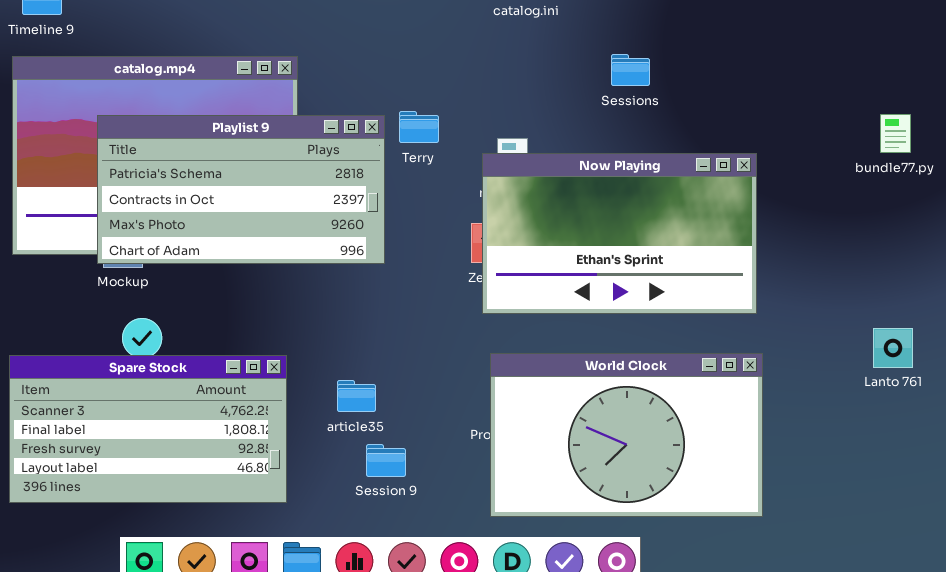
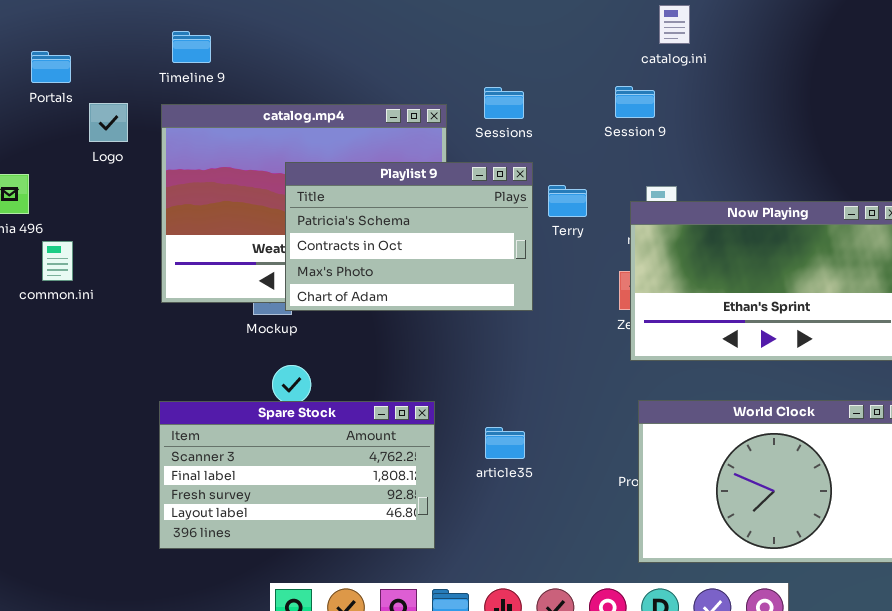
Sessions: [611,54,650,86] -> [484,87,524,119], moved
Terry: [399,111,439,143] -> [548,185,587,217], moved
Playlist 9: [97,115,385,264] -> [285,162,533,311], resized
Session 9: [366,444,406,477] -> [615,86,655,118], moved

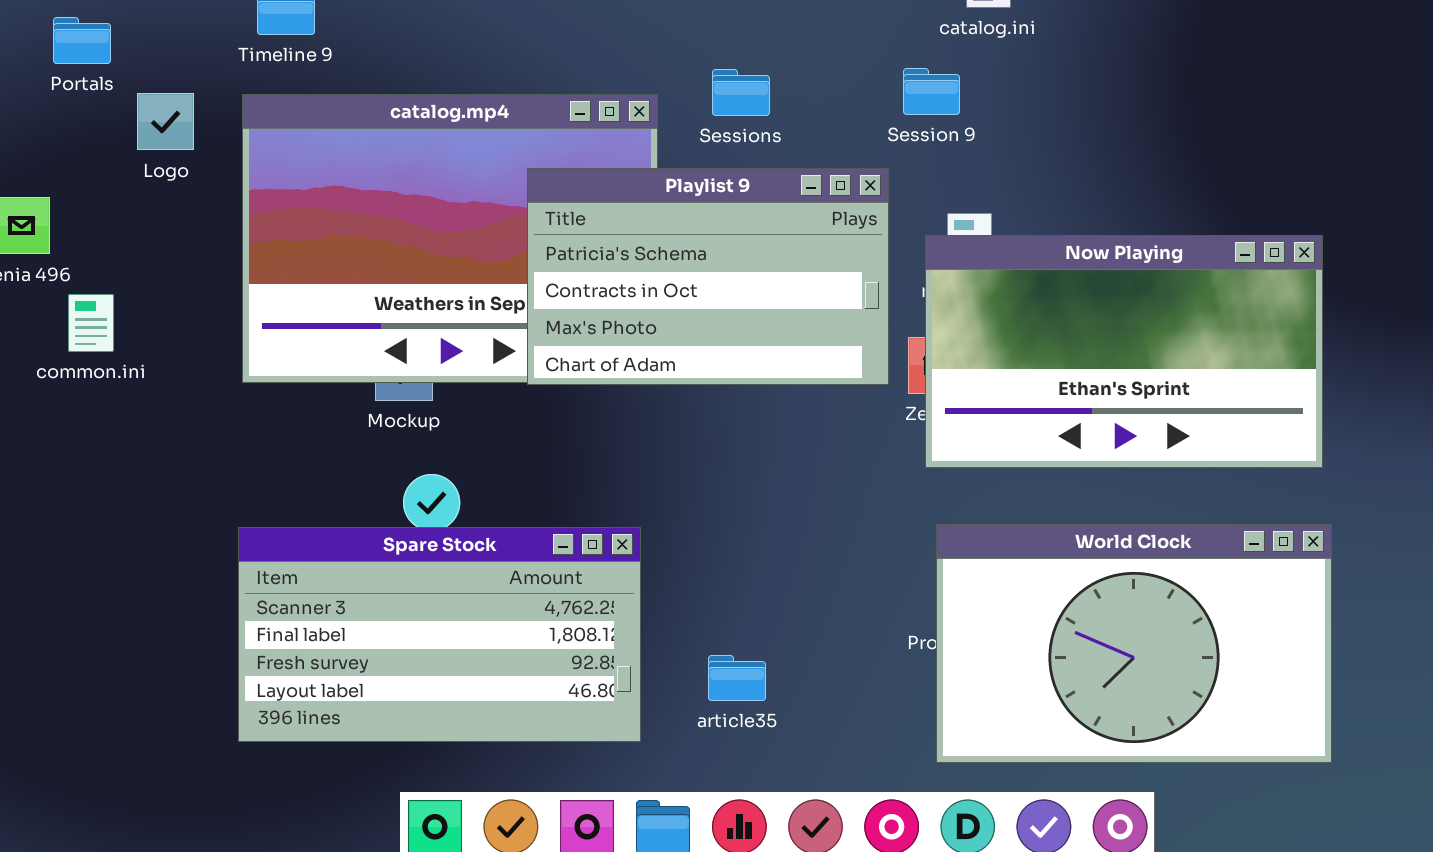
Playlist 9: [285,162,533,311] -> [527,168,889,385], moved
article35: [485,427,525,459] -> [708,655,766,701], moved

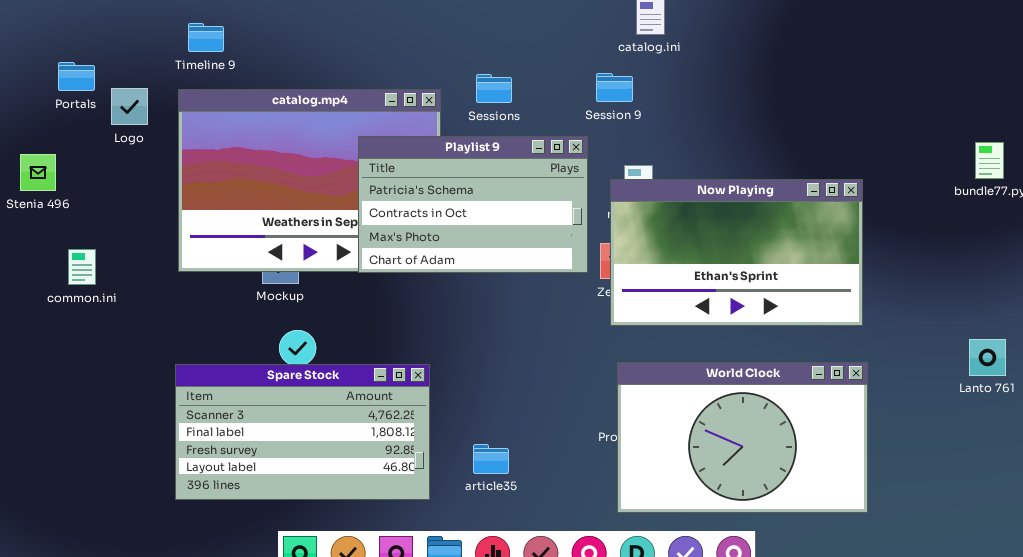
Portals: [53,17,111,64] -> [58,62,95,91], moved
common.ini: [68,294,114,352] -> [68,249,96,285], moved

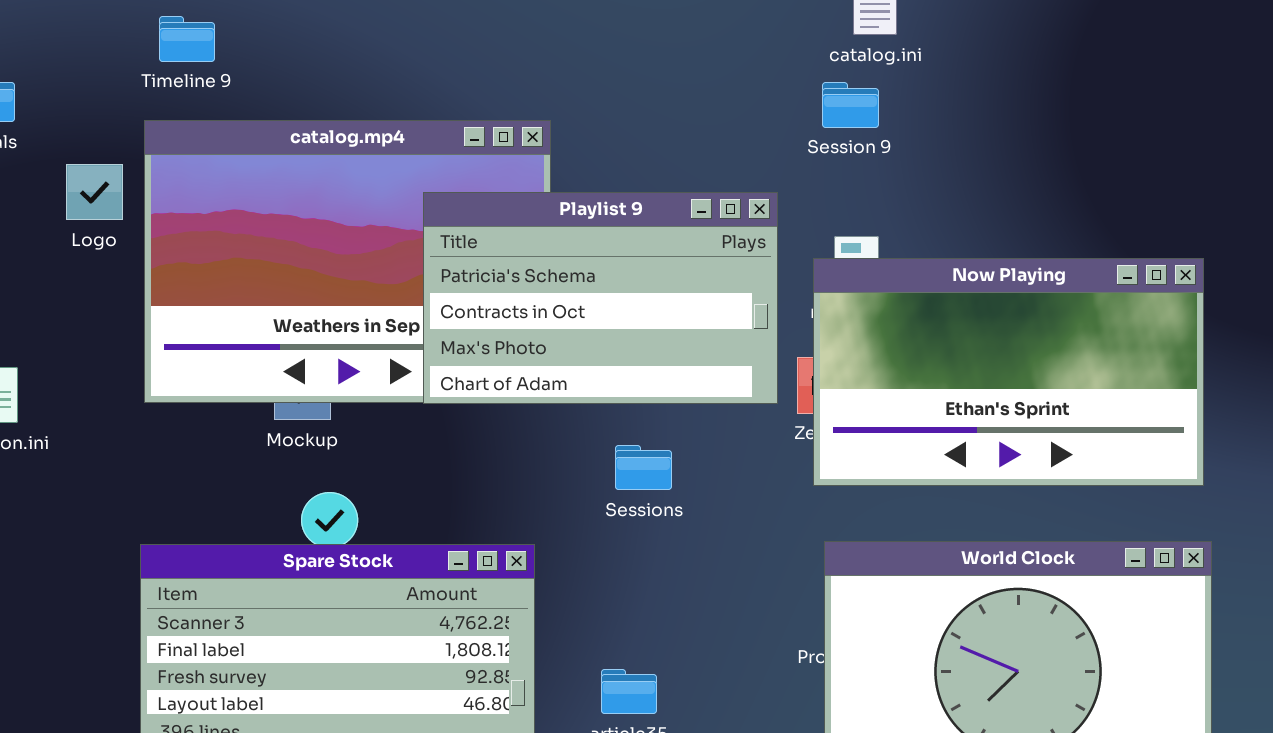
Session 9: [596,73,633,102] -> [822,82,879,128], moved
Sessions: [476,74,512,103] -> [615,445,672,490], moved
Logo: [111,88,148,125] -> [66,164,123,220], moved

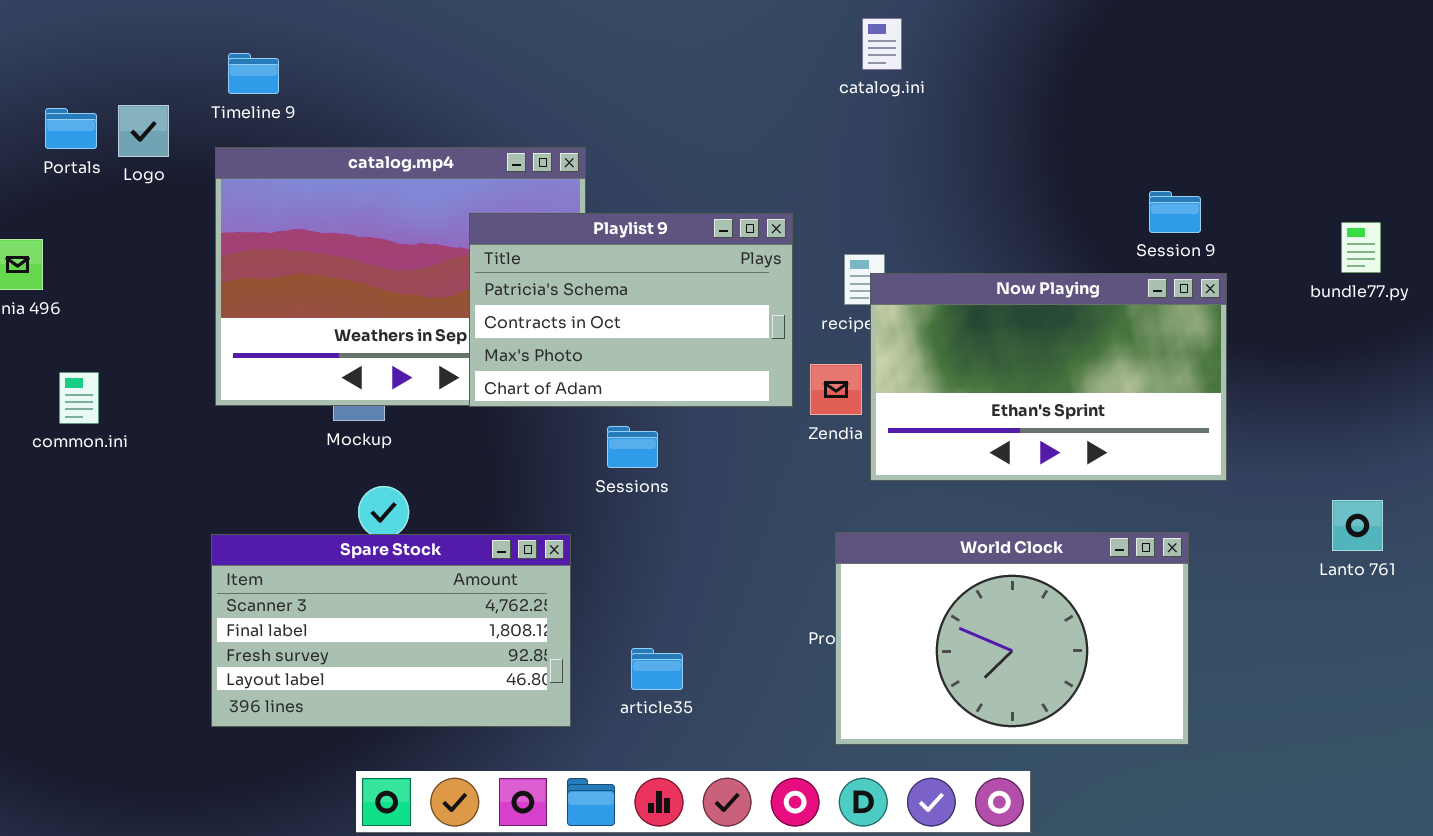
Session 9: [822,82,879,128] -> [1149,191,1201,233], moved
Logo: [66,164,123,220] -> [118,105,169,157], moved
Now Playing: [813,258,1204,486] -> [870,273,1227,481], moved
Sessions: [615,445,672,490] -> [607,426,658,468], moved

